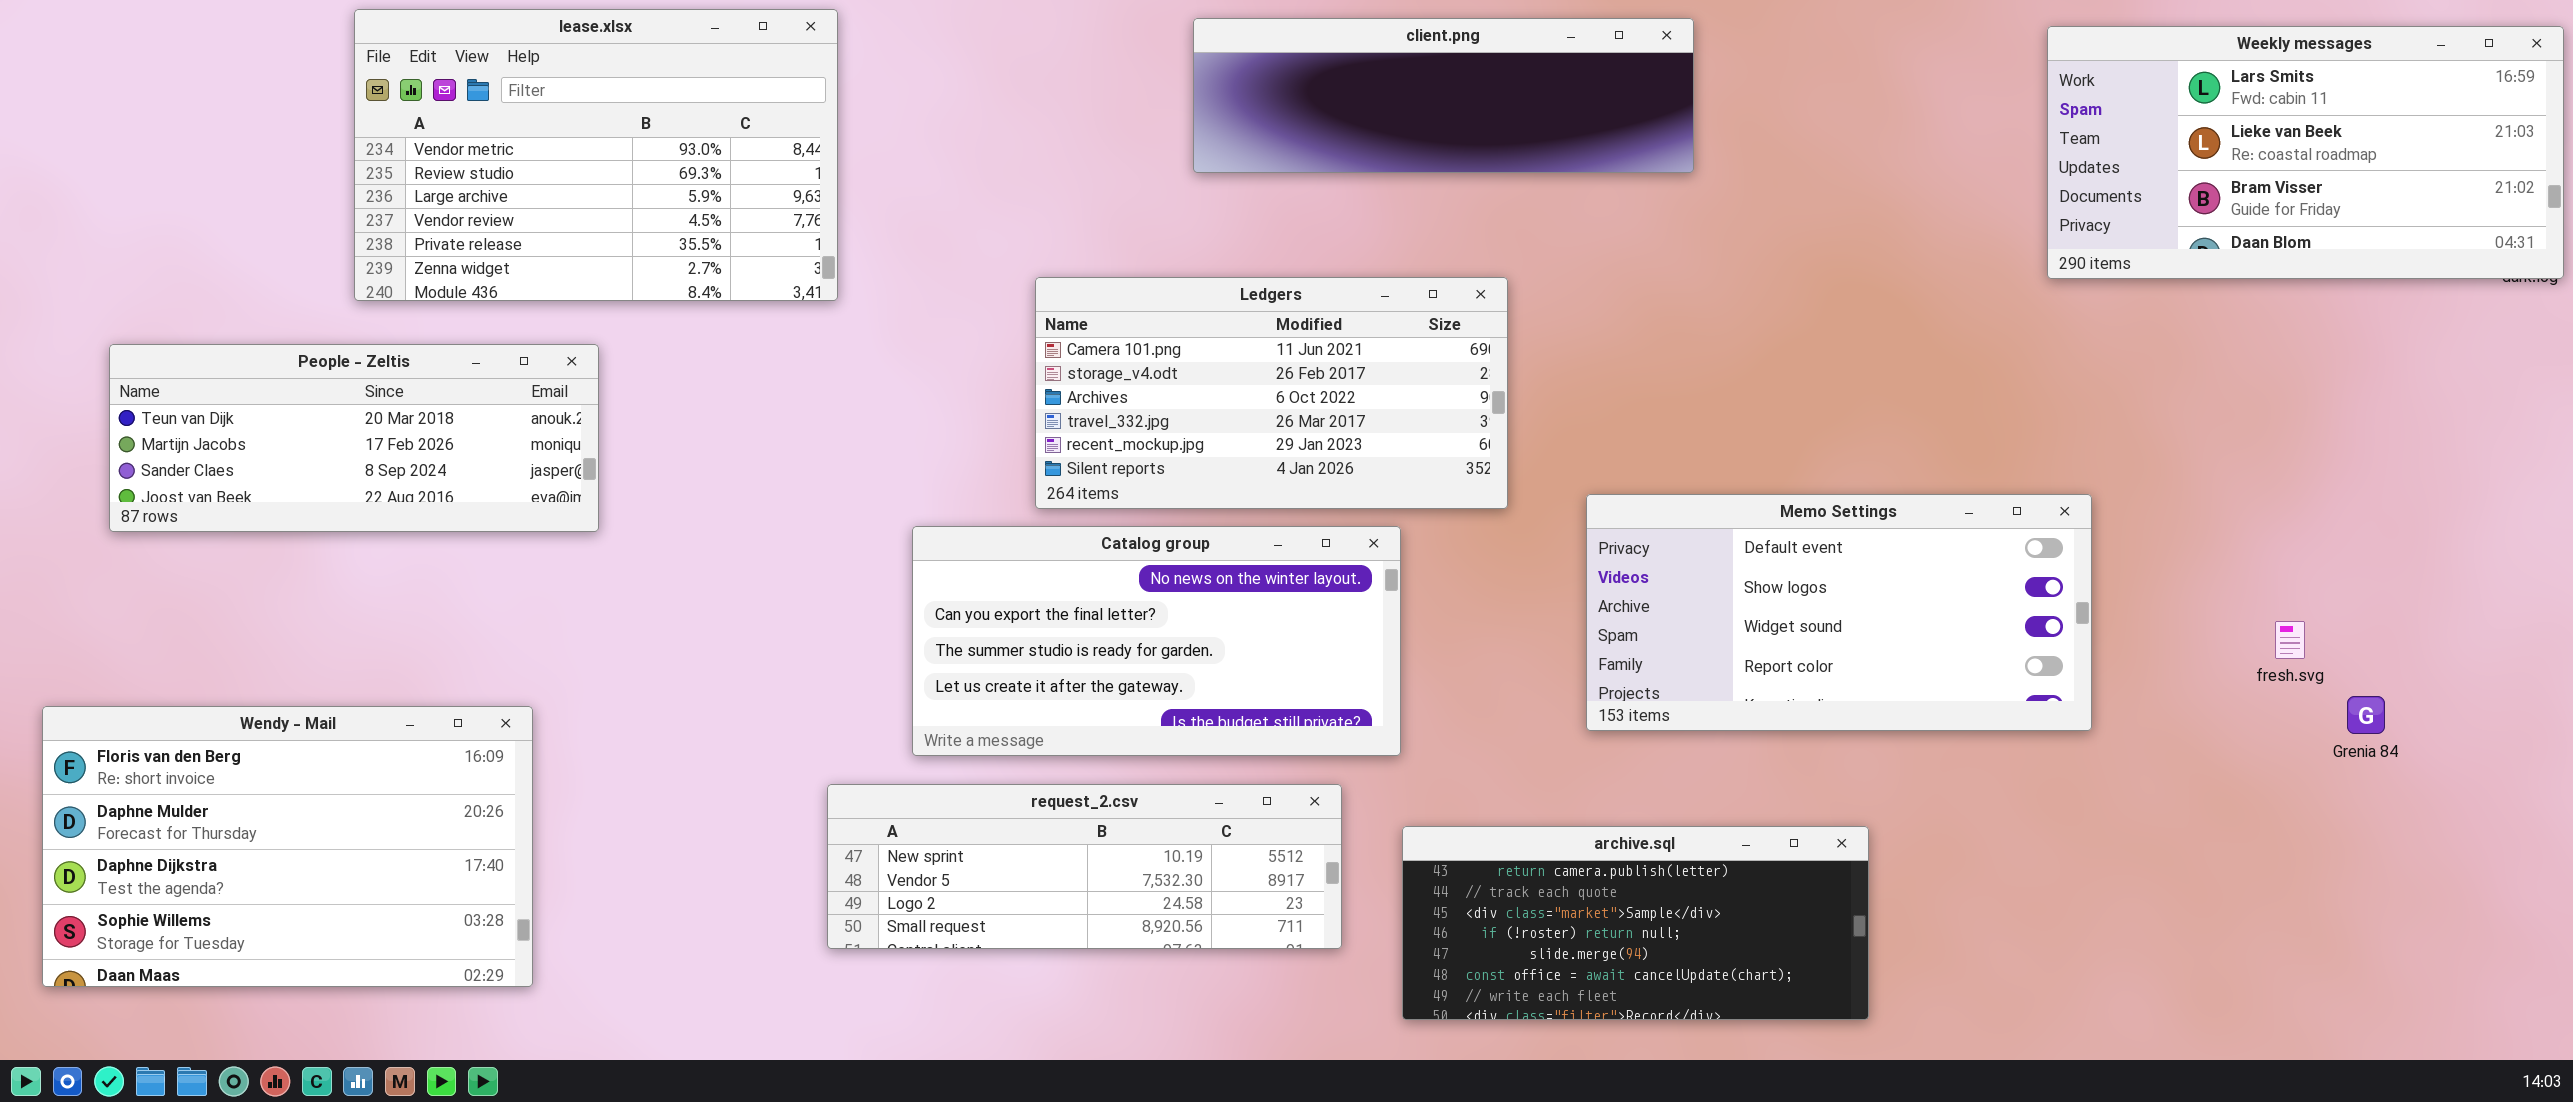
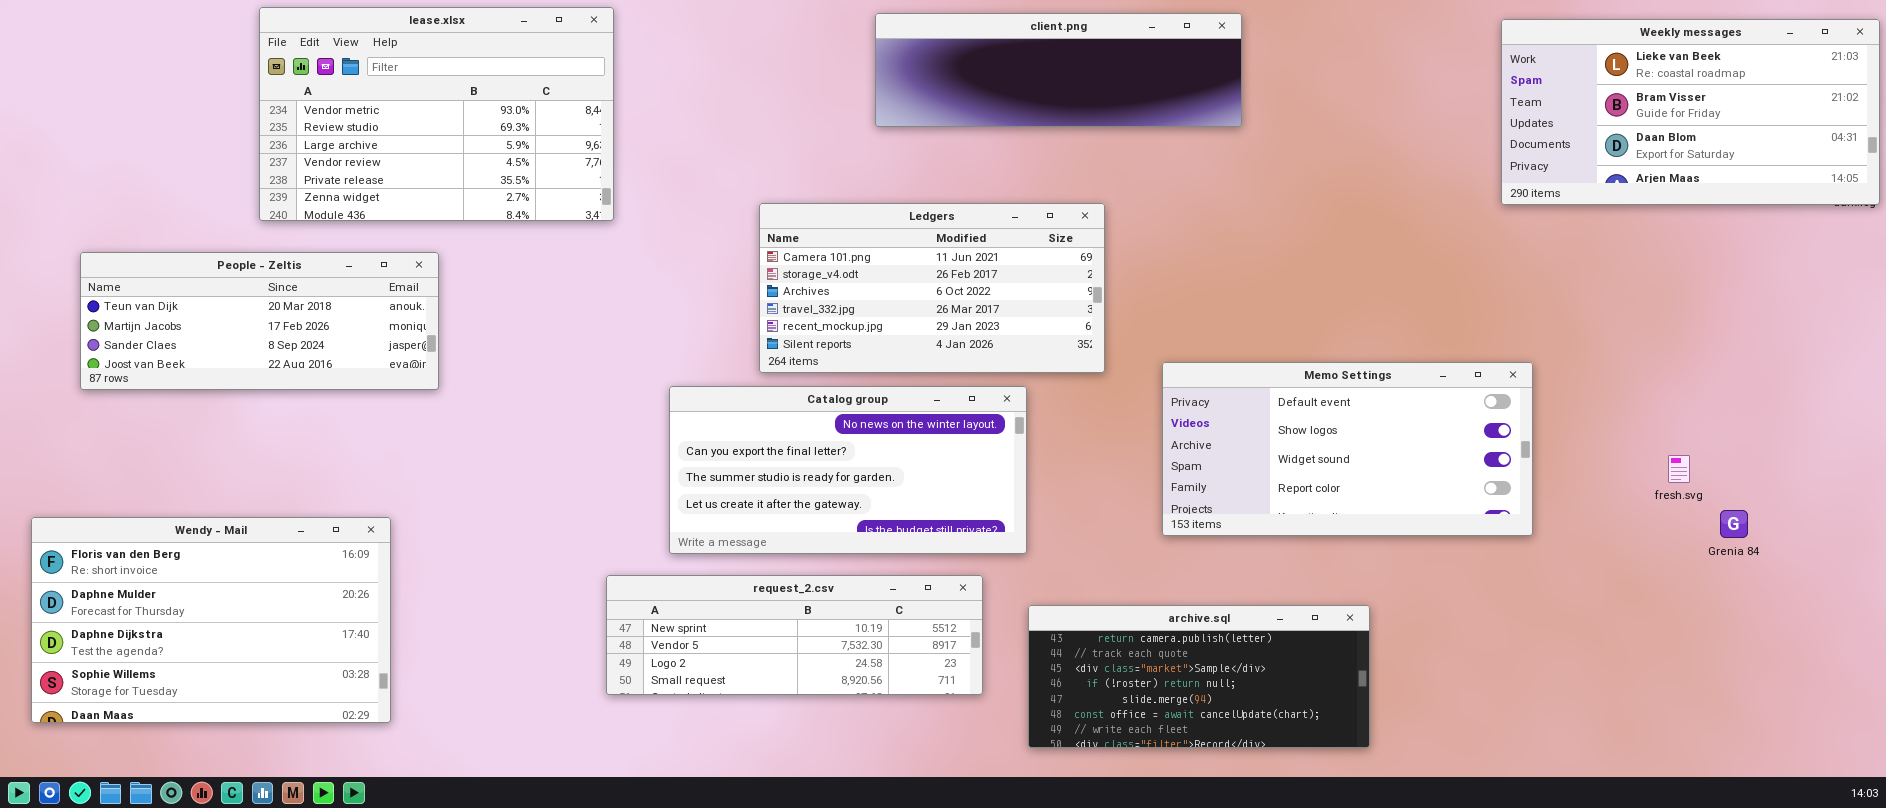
Weekly messages: [2047,26,2564,279] -> [1501,19,1880,205], scrolled down 1 row

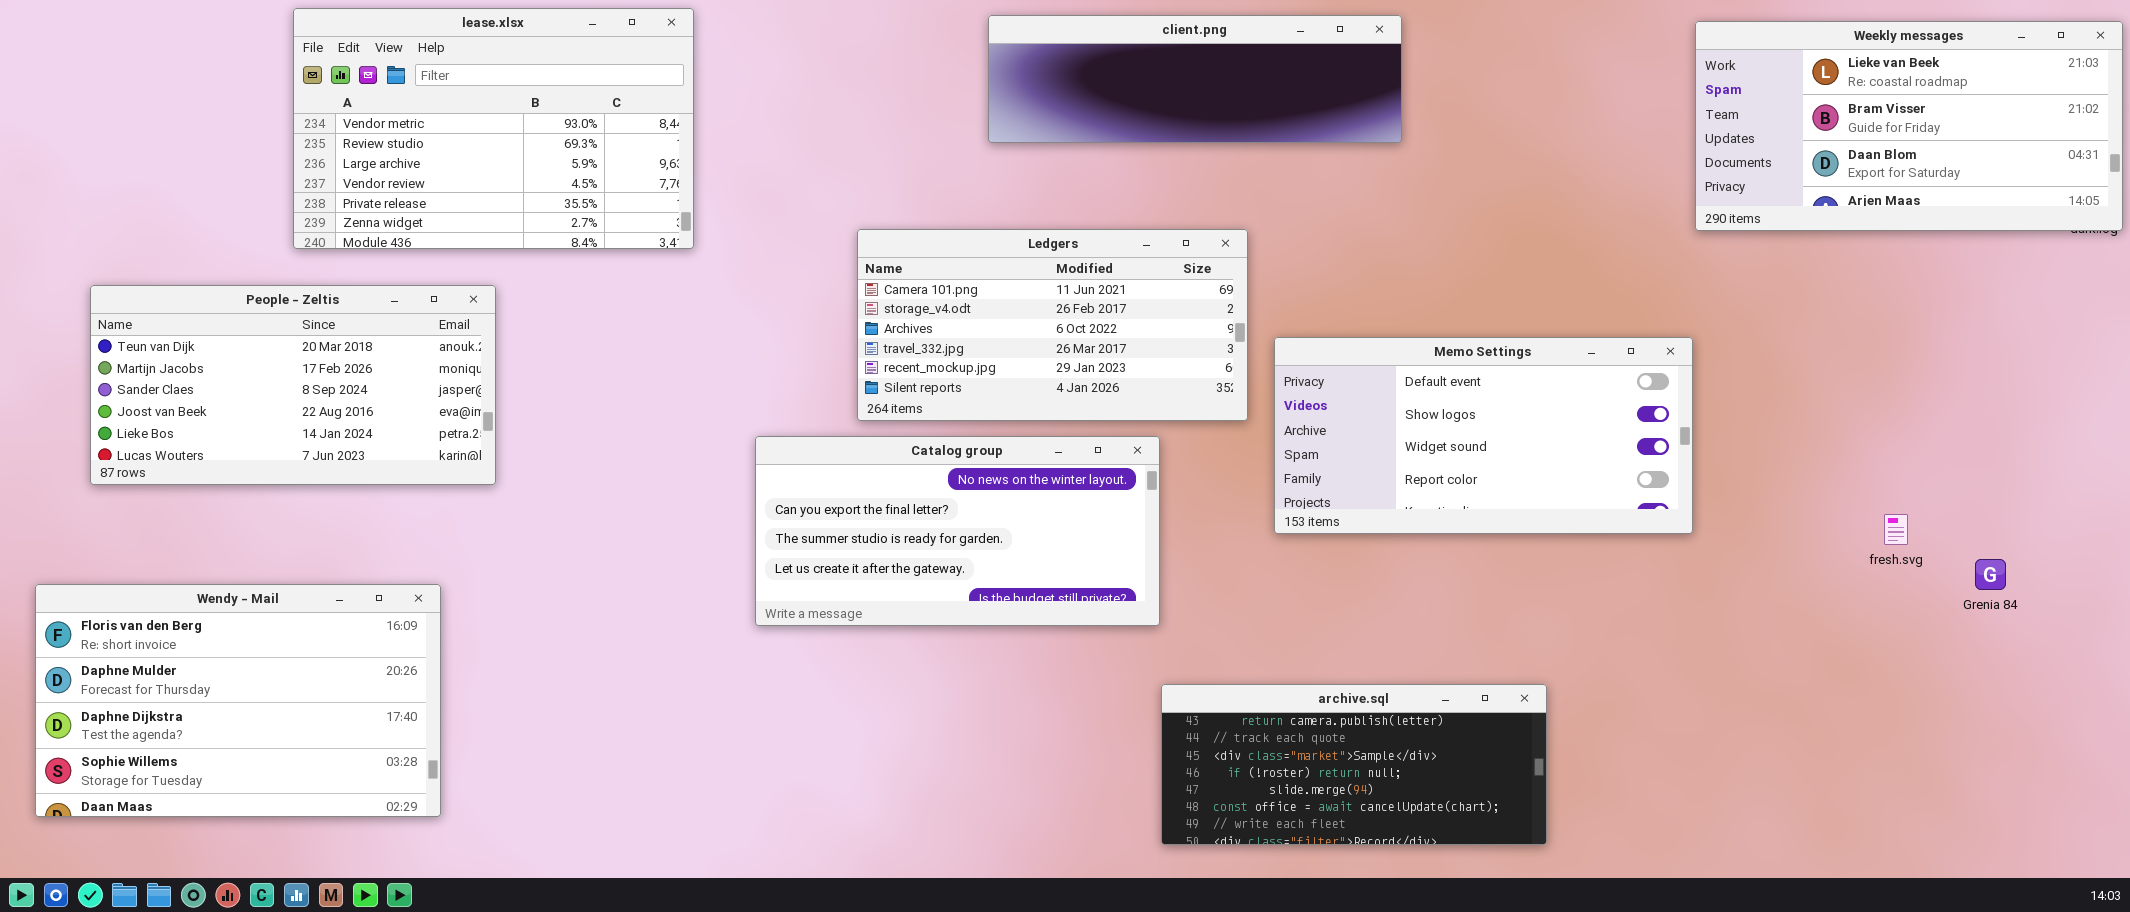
People - Zeltis: [80,252,439,390] -> [90,285,496,485], resized
Memo Settings: [1162,362,1533,536] -> [1274,337,1693,534], moved
Grenia 84: [1720,510,1748,538] -> [1975,559,2006,590], moved
request_2.csv: [606,575,983,695] -> none, closed

